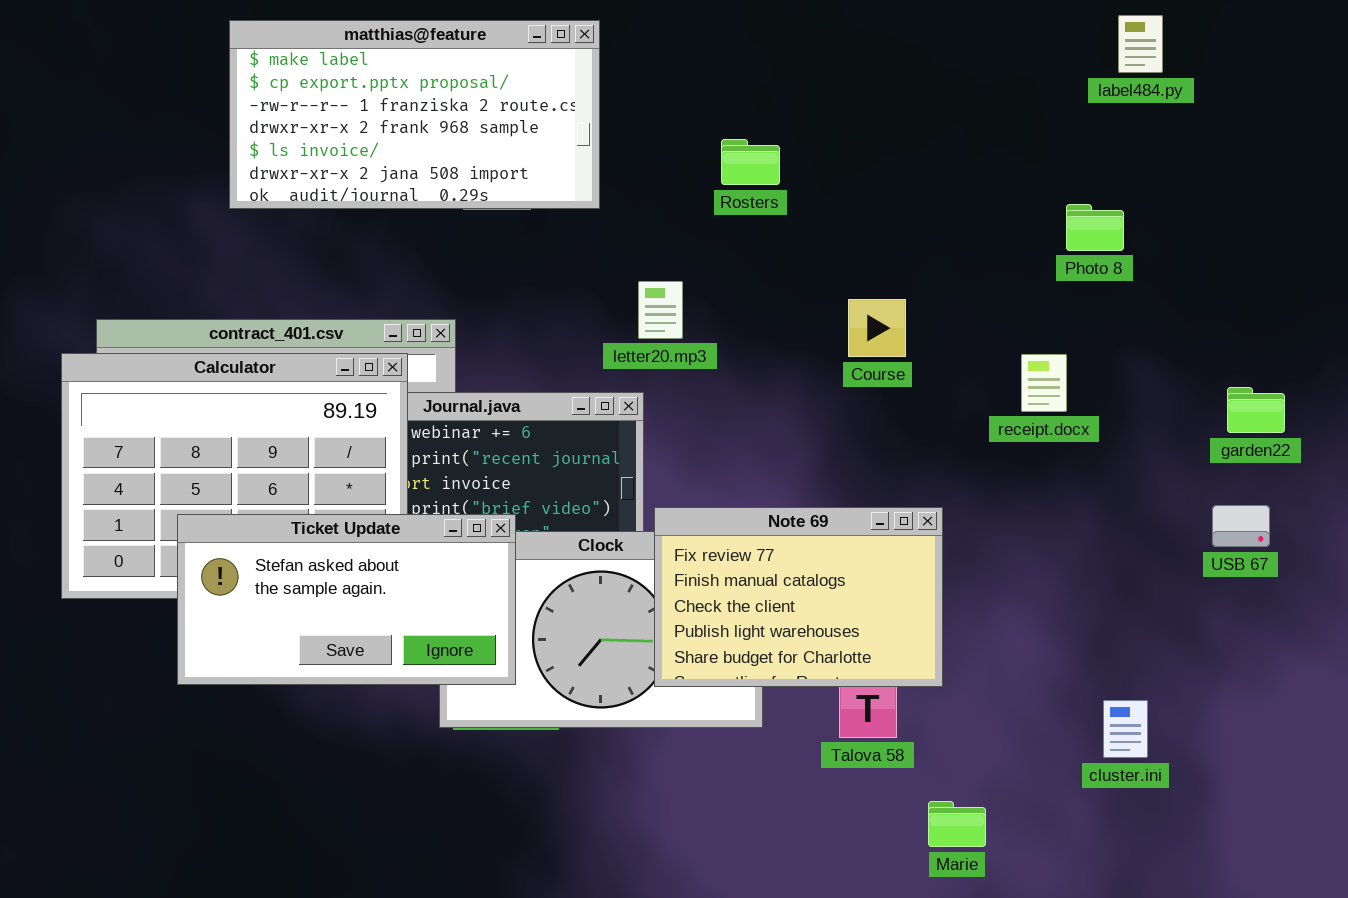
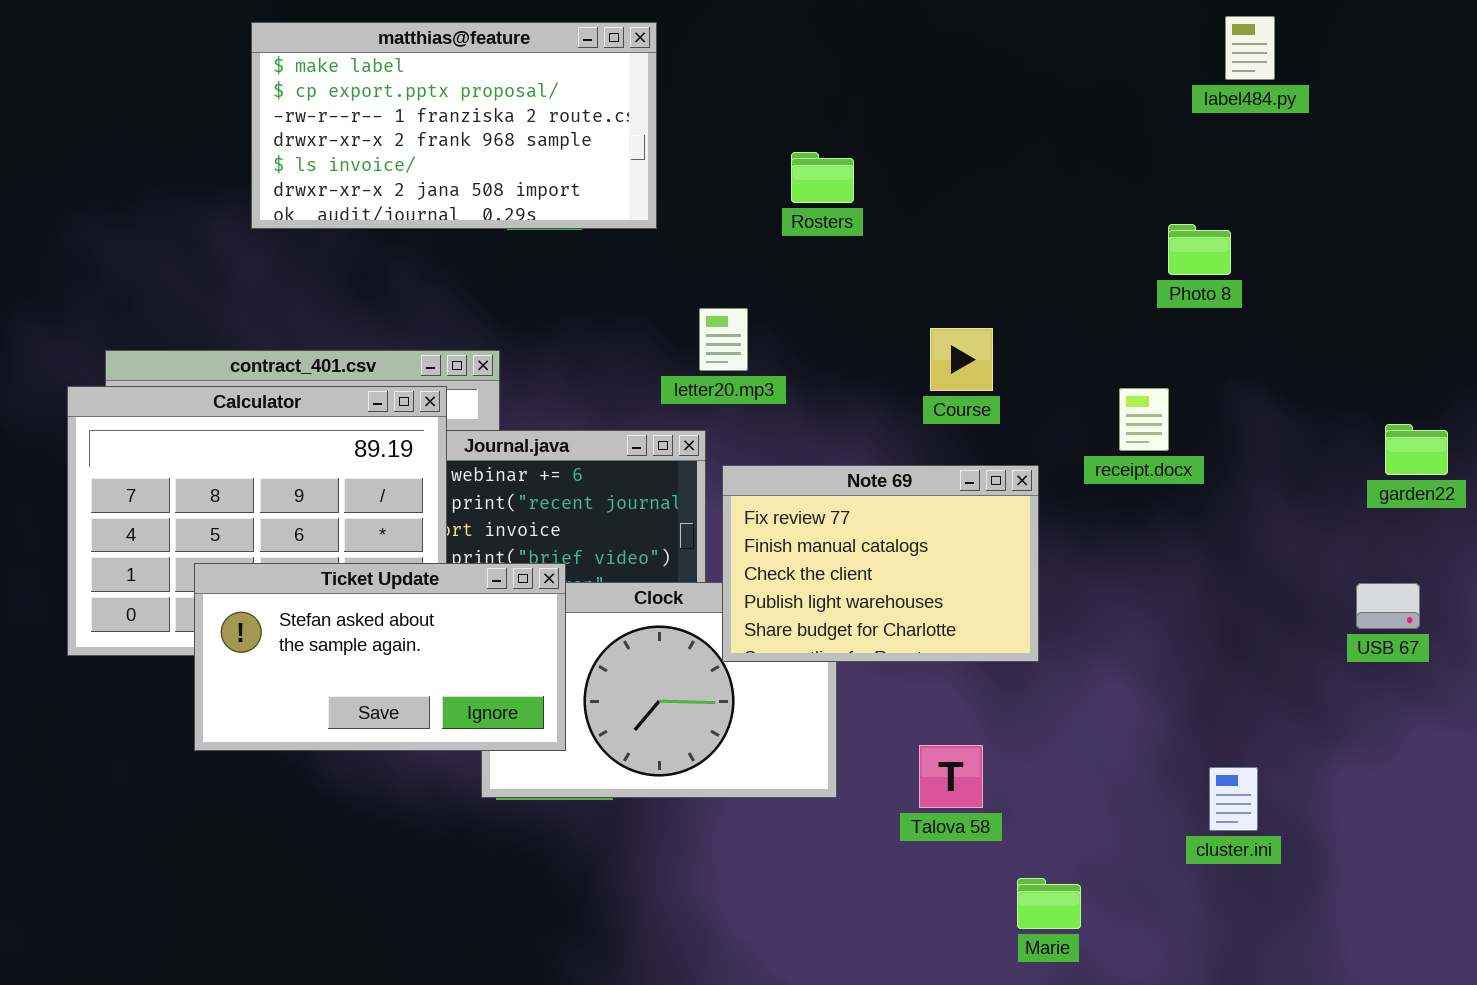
garden22: [1227,387,1285,433] -> [1385,424,1448,475], moved
USB 67: [1212,505,1270,547] -> [1356,583,1420,629], moved
Note 69: [654,507,943,687] -> [722,465,1039,662], moved

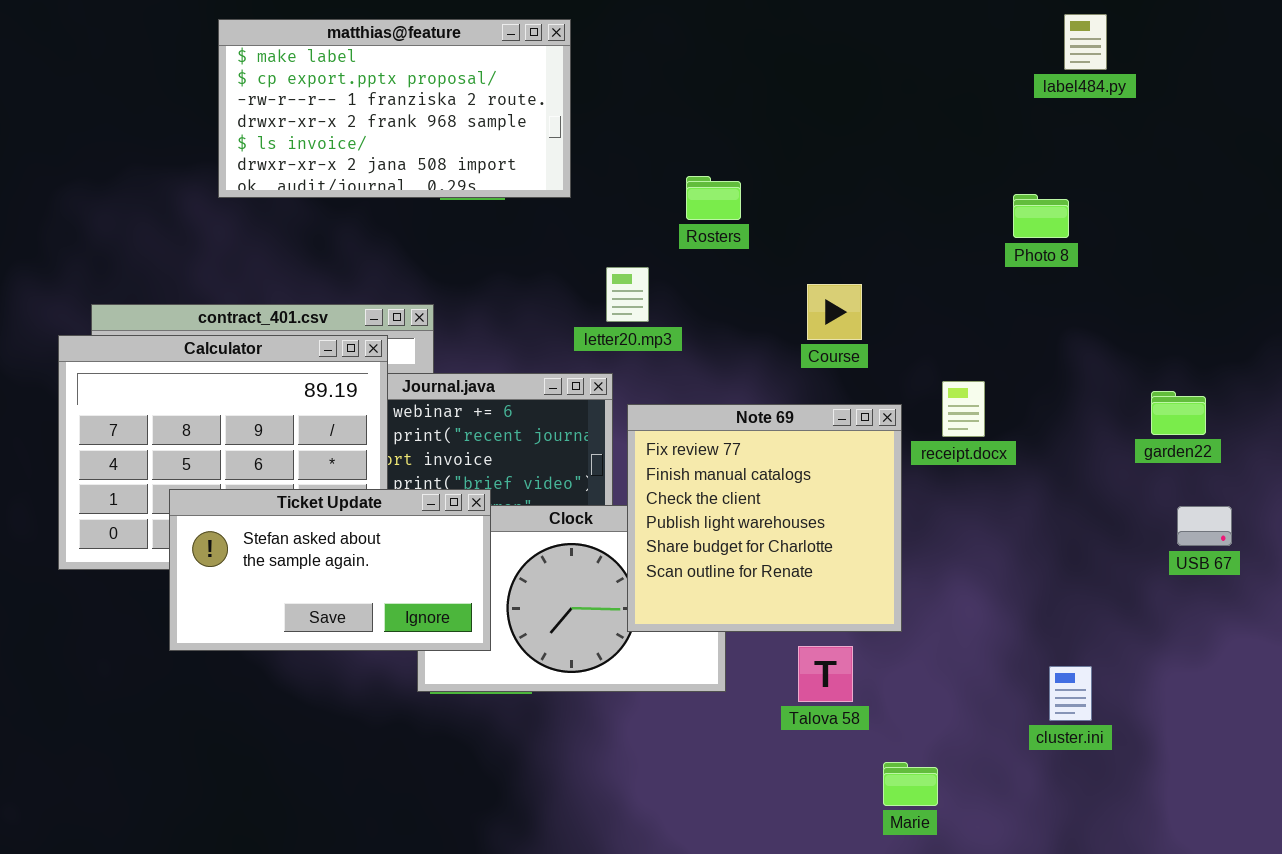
Rosters: [791,152,854,203] -> [686,176,741,220], moved
receipt.docx: [1119,388,1169,451] -> [942,381,985,437], moved
garden22: [1385,424,1448,475] -> [1151,391,1206,435], moved
Note 69: [722,465,1039,662] -> [627,404,902,632], resized

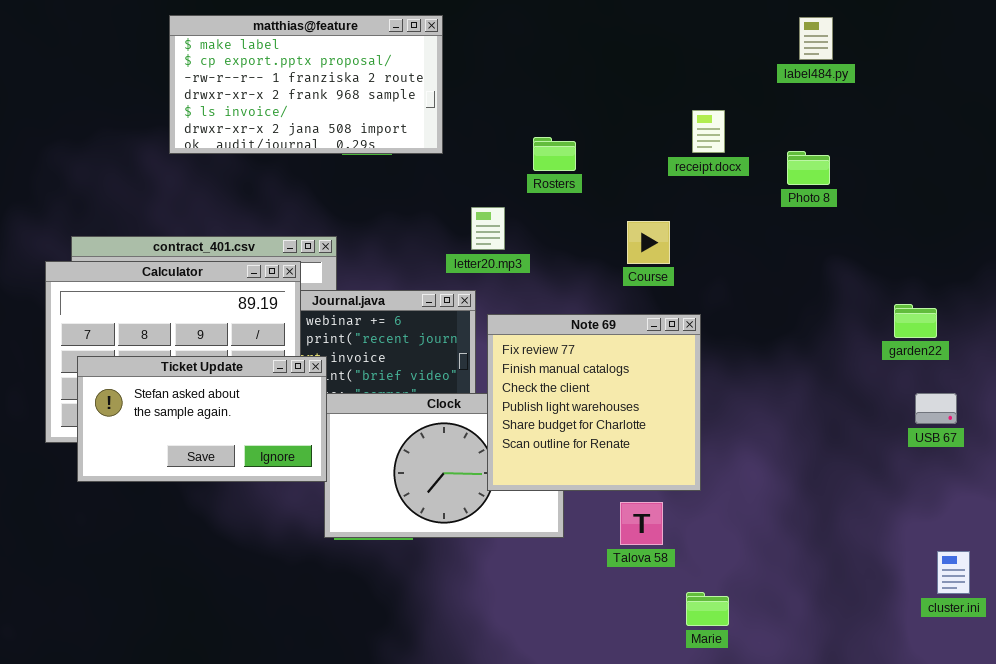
label484.py: [1064,14,1107,70] -> [799,17,833,60], moved
receipt.docx: [942,381,985,437] -> [692,110,725,153], moved
Ticket Update: [169,489,491,651] -> [77,356,327,482], moved
cluster.ini: [1049,666,1092,721] -> [937,551,970,594], moved

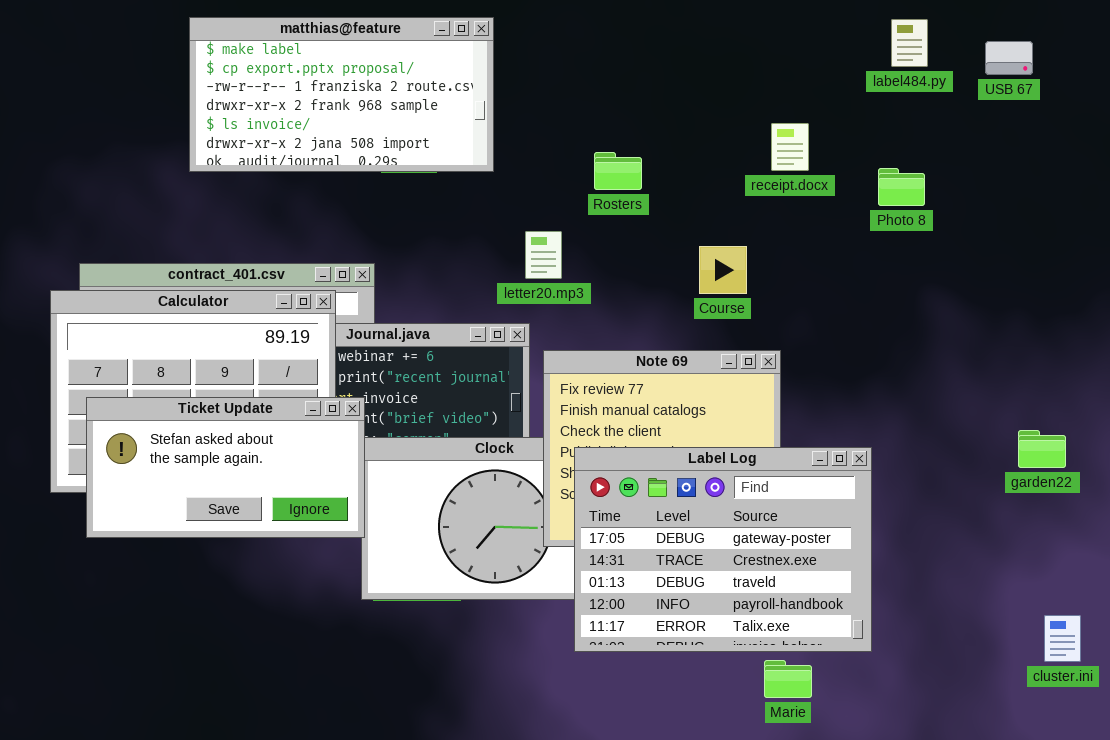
garden22: [894,304,937,338] -> [1018,430,1066,468], moved
USB 67: [915,393,957,424] -> [985,41,1033,75], moved
Label Log: none -> [574,447,872,652], opened

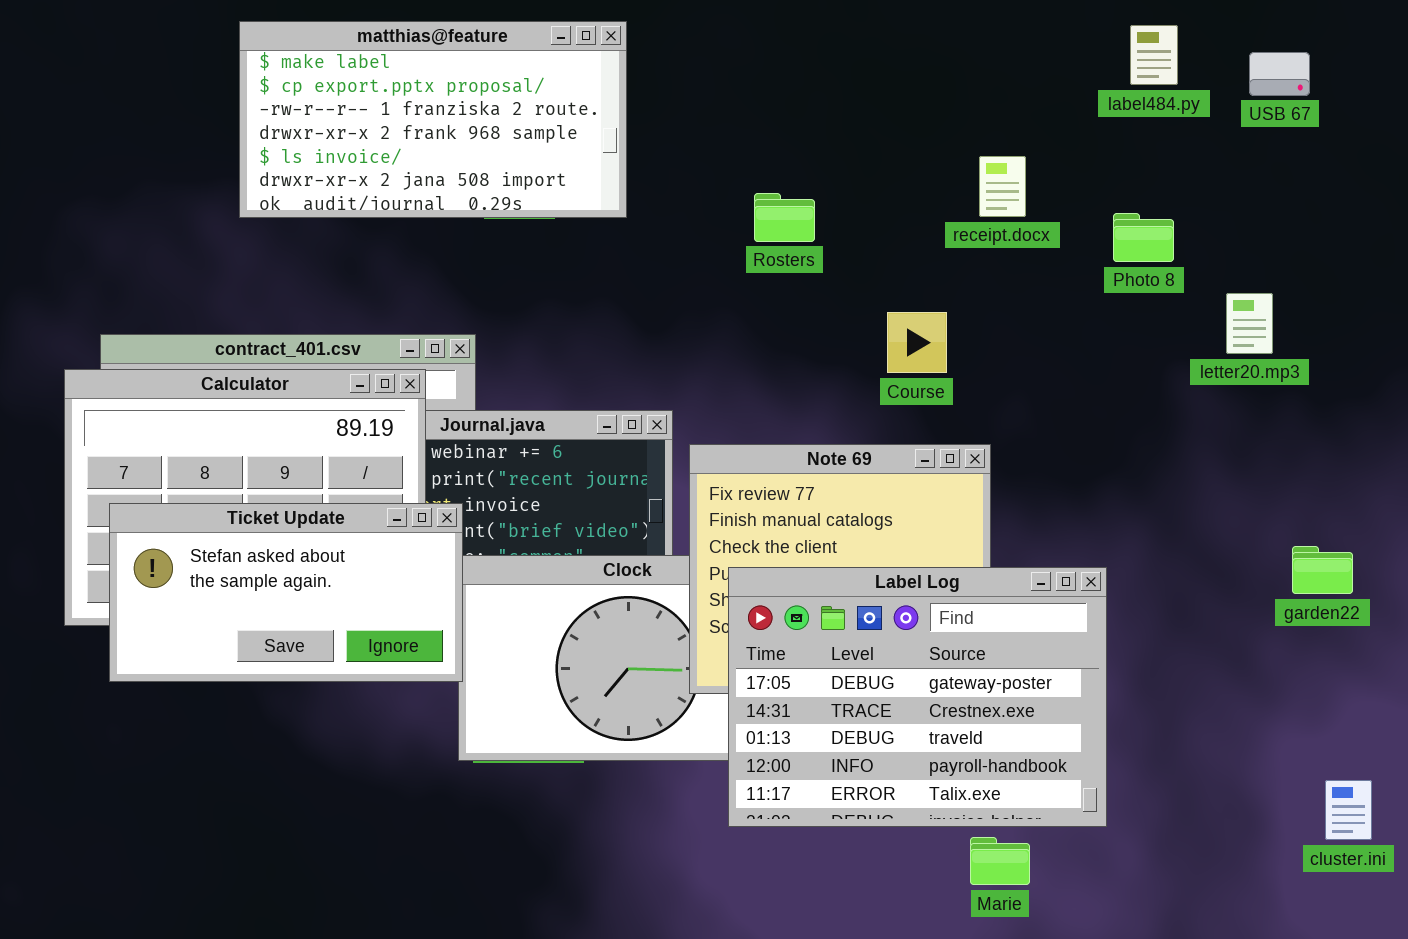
letter20.mp3: [525,231,562,279] -> [1226,293,1273,354], moved

